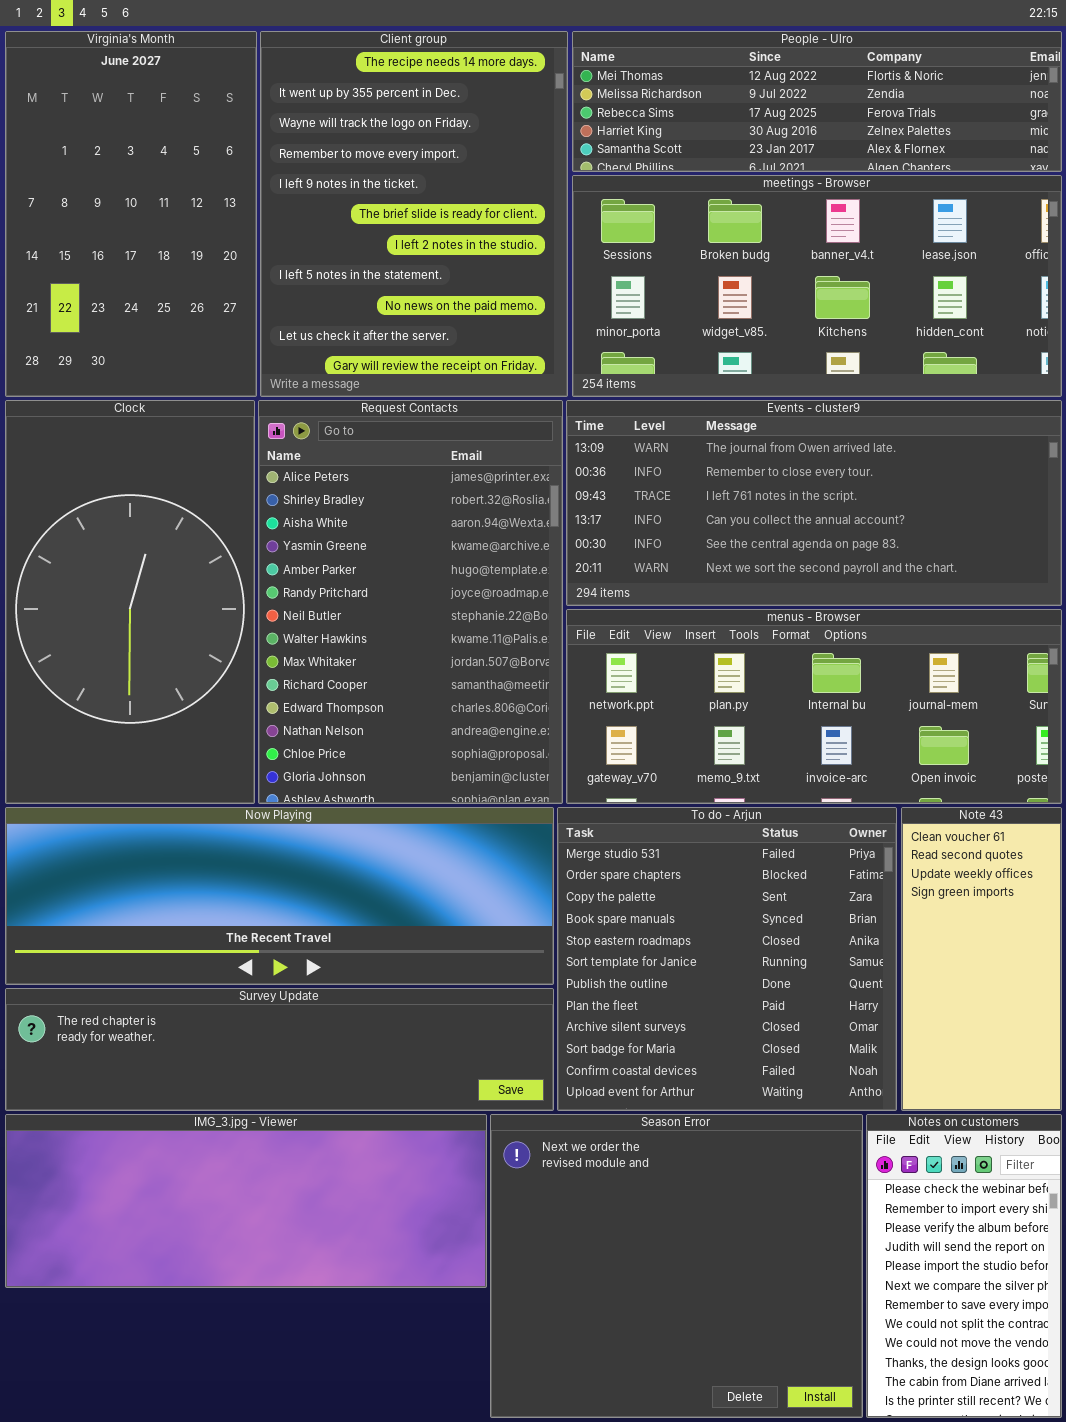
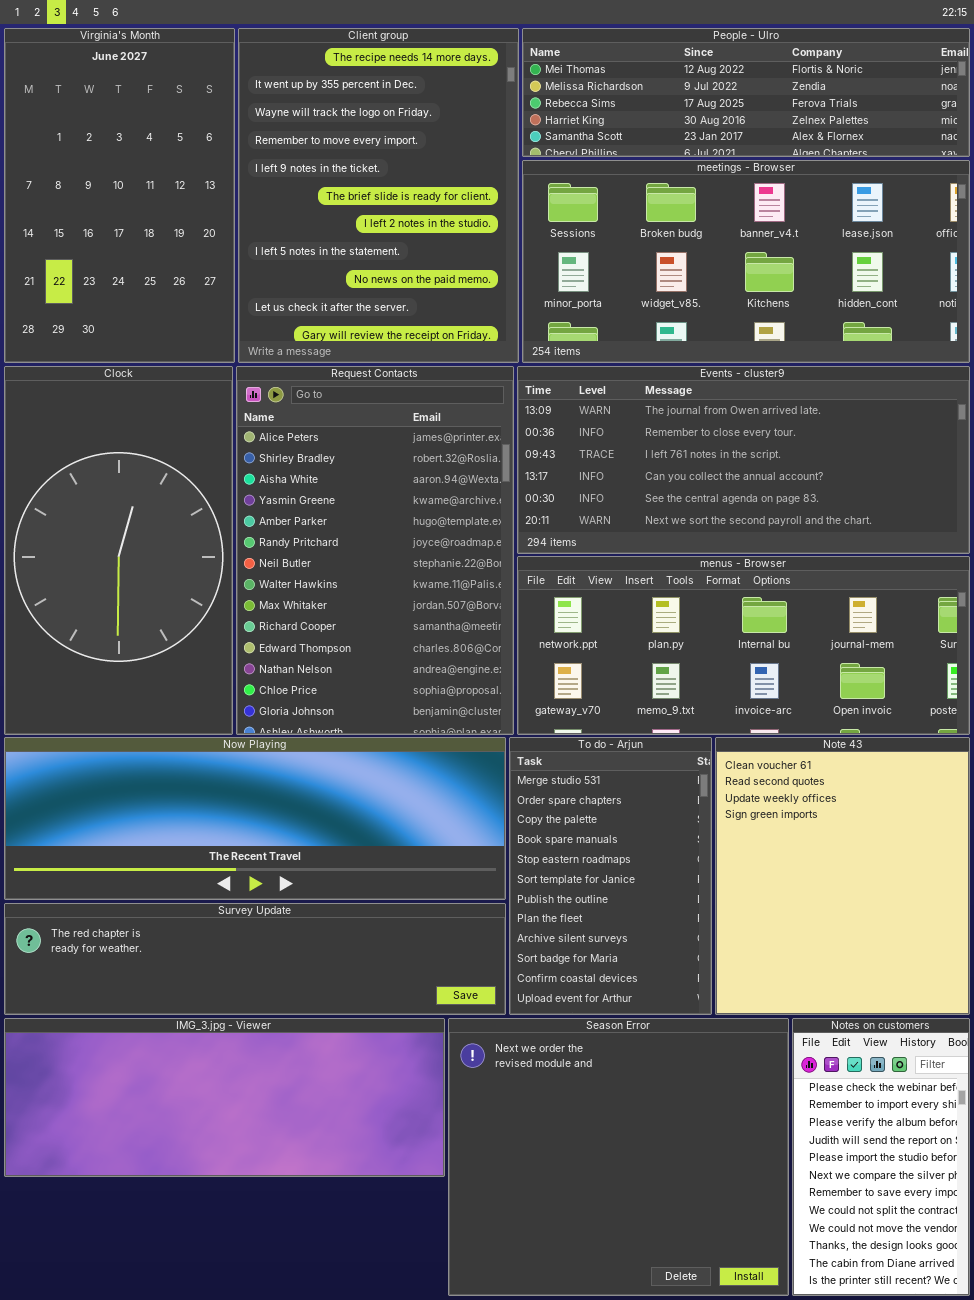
To do - Arjun: [557,807,897,1111] -> [509,737,712,1015], resized
Note 43: [901,807,1062,1111] -> [715,737,970,1015], resized

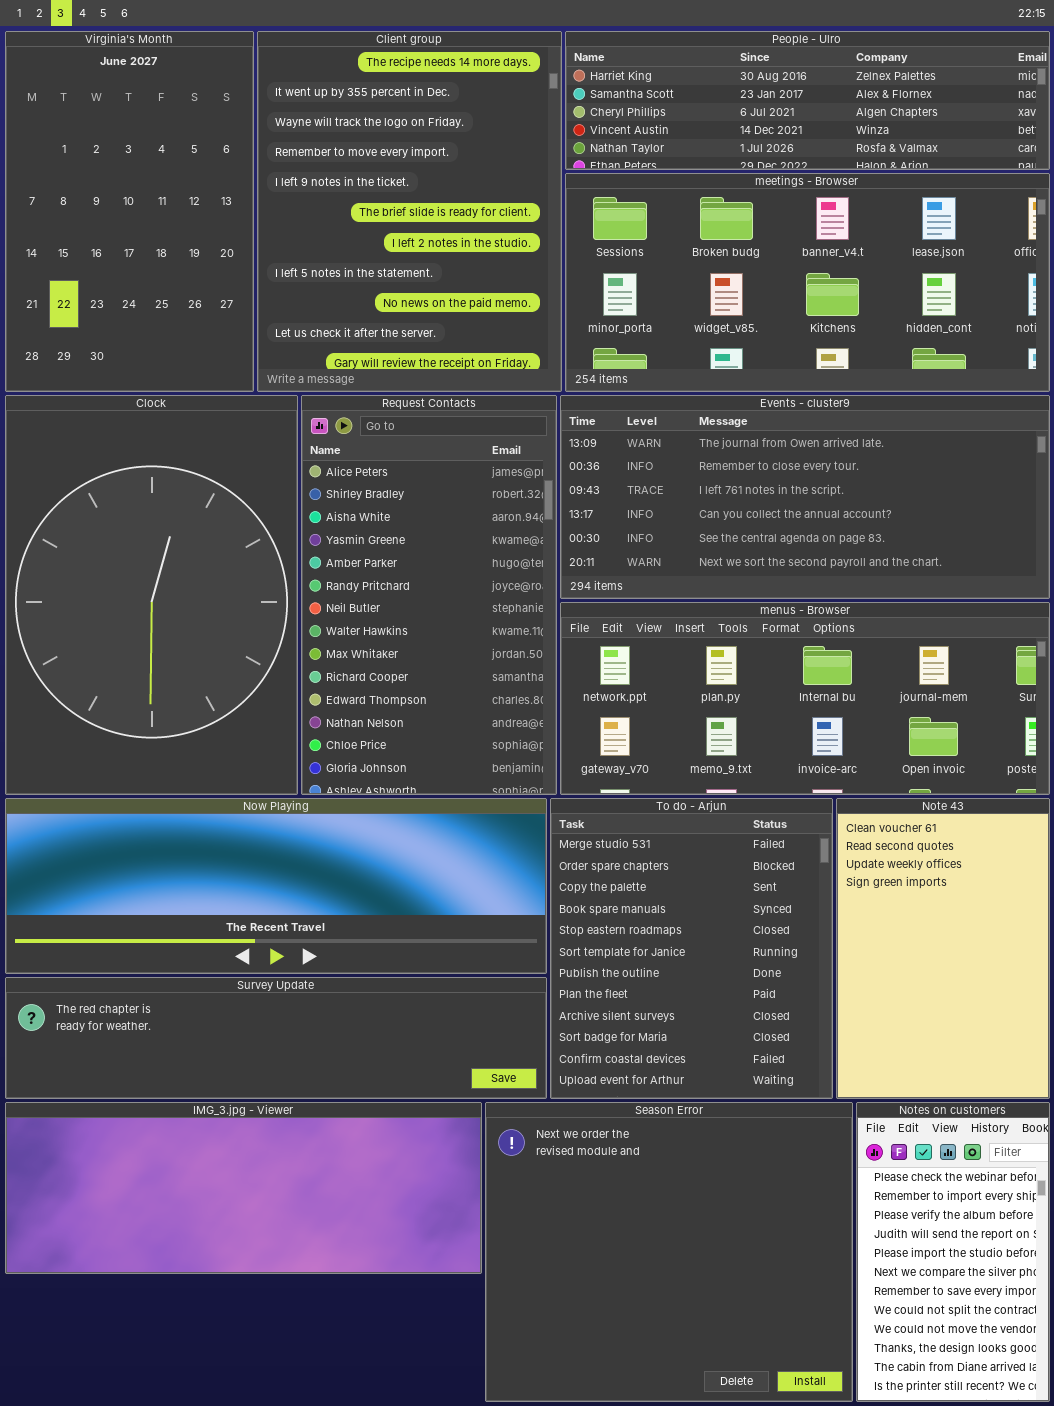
People - Ulro: [522,28,970,157] -> [565,31,1050,170], scrolled down 3 rows
Clock: [4,366,233,735] -> [5,395,298,795], resized
Request Contacts: [236,366,514,735] -> [301,395,557,795], resized
To do - Arjun: [509,737,712,1015] -> [550,798,833,1099], resized
Note 43: [715,737,970,1015] -> [836,798,1050,1099], resized

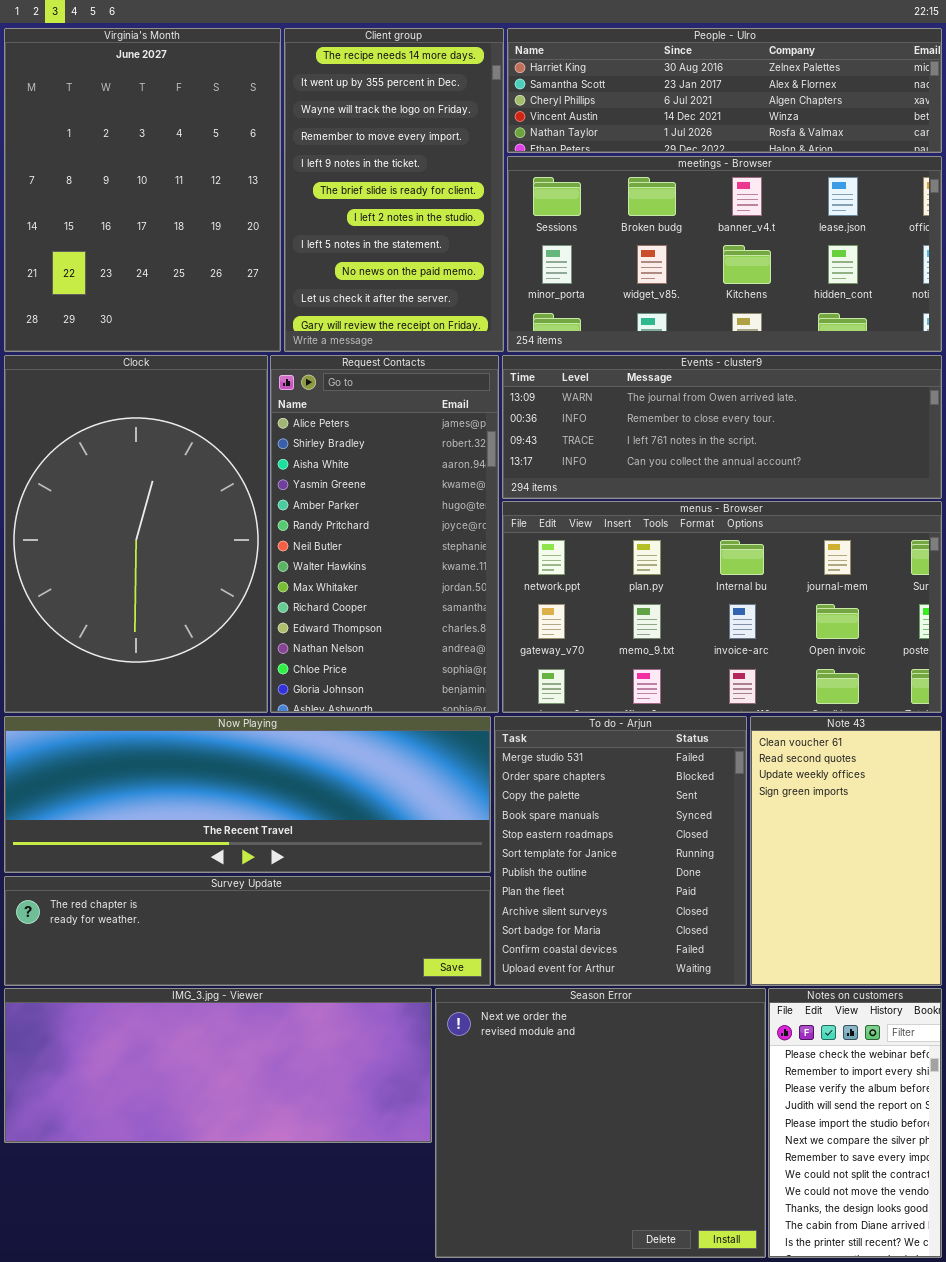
Virginia's Month: [5,31,254,392] -> [4,28,281,352], resized
Client group: [257,31,562,392] -> [284,28,504,352], resized
Events - cluster9: [560,395,1050,599] -> [502,355,942,499], resized
menus - Browser: [560,602,1050,795] -> [502,501,942,713], resized

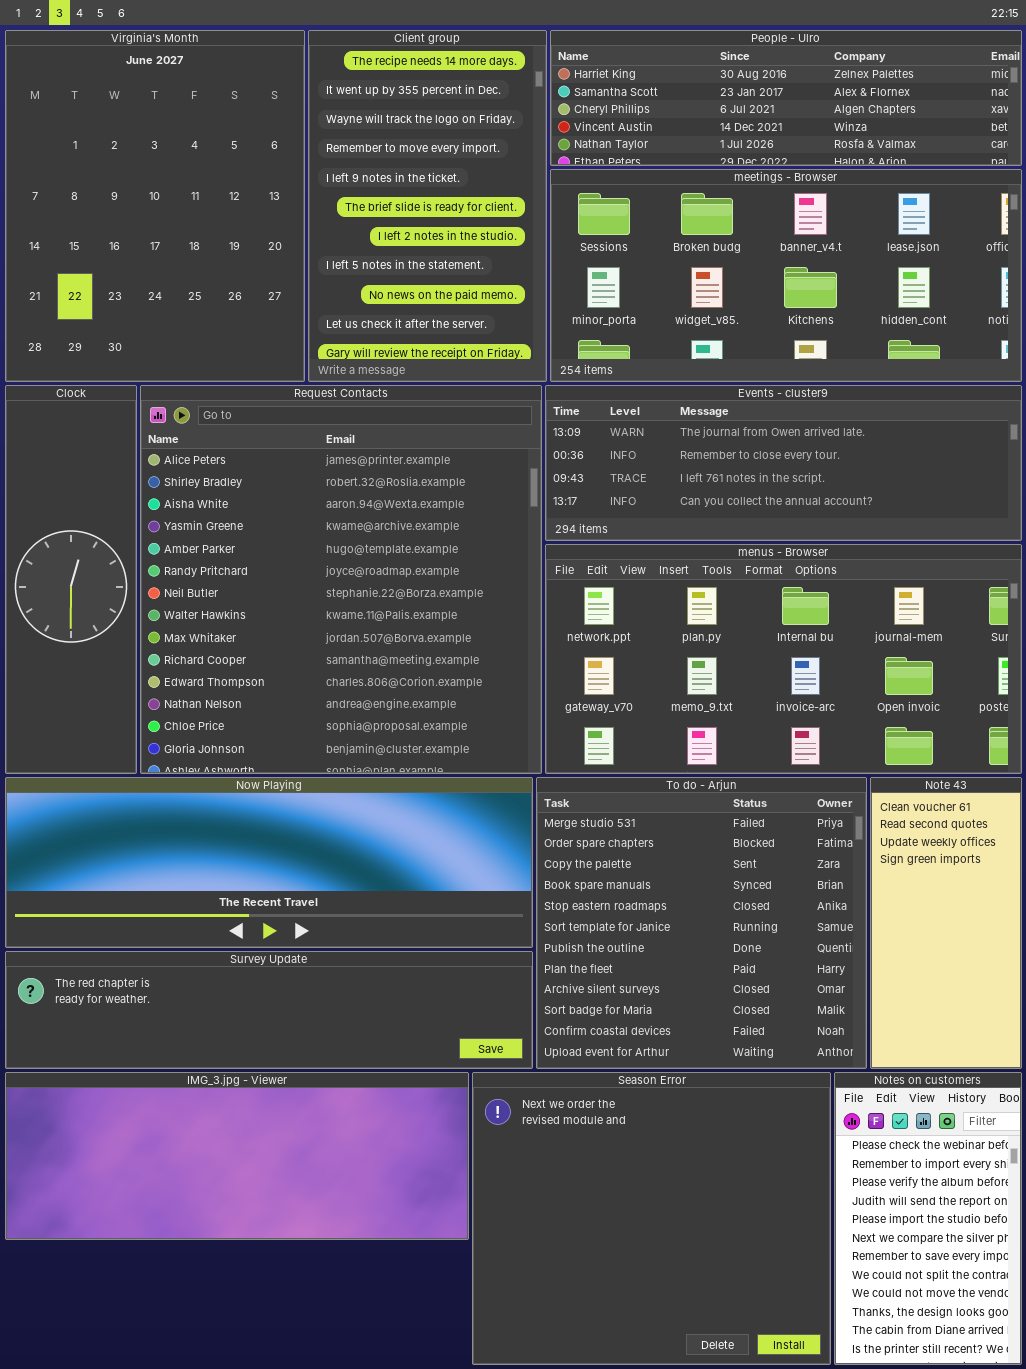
Clock: [4,355,268,713] -> [5,385,137,774], resized
Request Contacts: [270,355,499,713] -> [140,385,542,774], resized
To do - Arjun: [494,716,747,986] -> [536,777,867,1069], resized
Note 43: [750,716,942,986] -> [870,777,1022,1069], resized

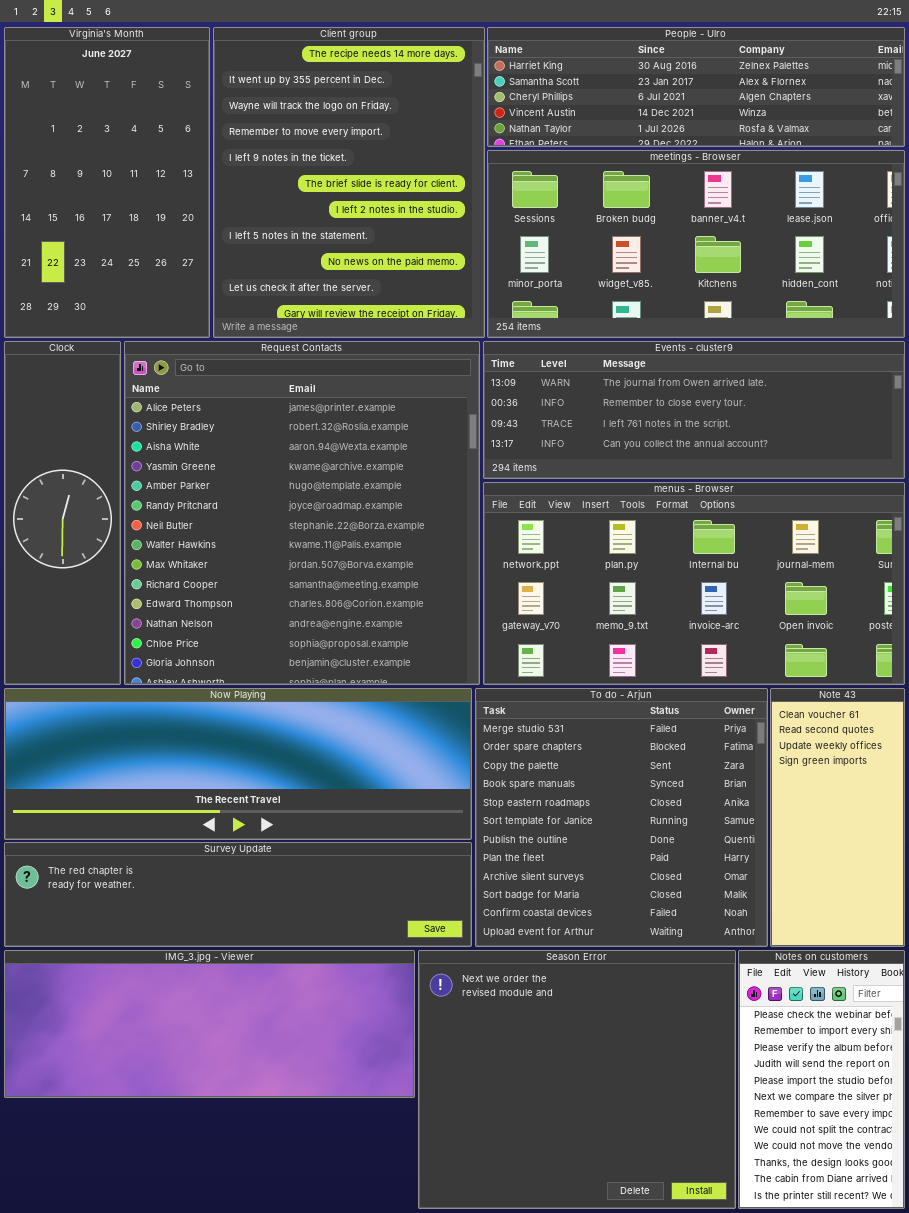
Virginia's Month: [5,30,305,382] -> [4,27,210,338], resized
Client group: [308,30,547,382] -> [213,27,485,338], resized

